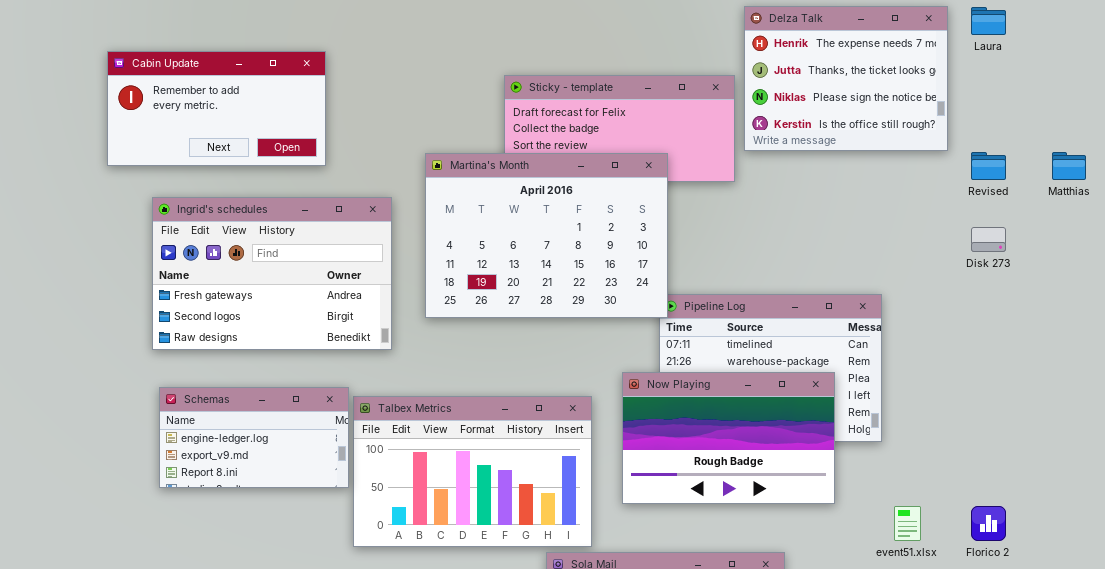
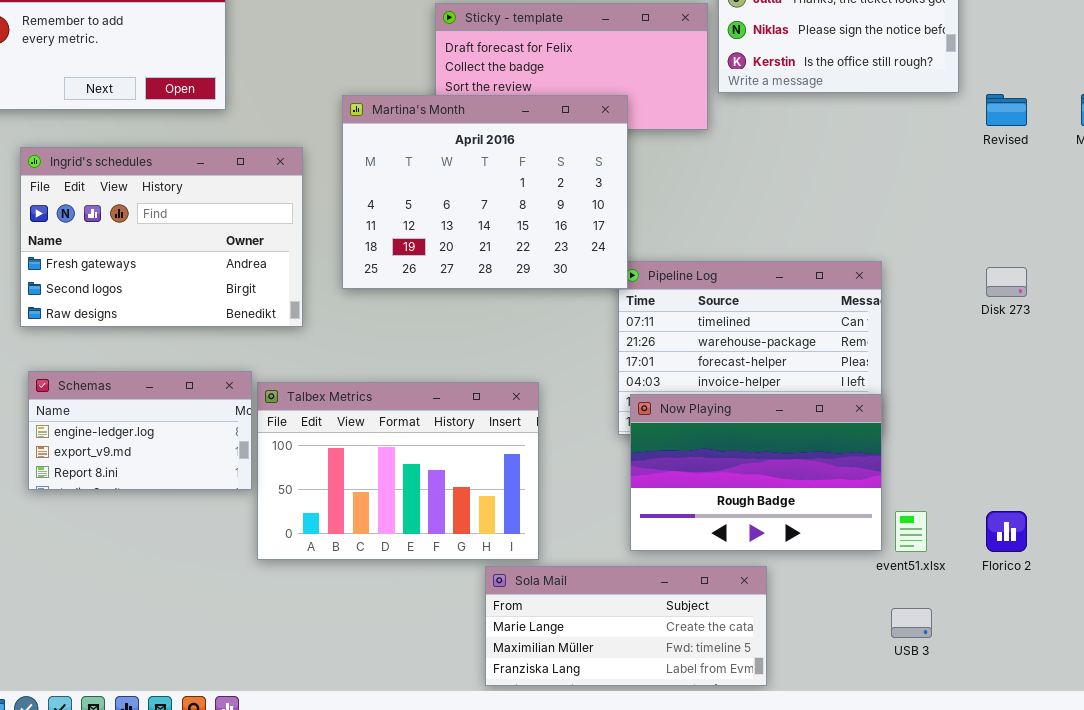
Disk 273: [971,227,1006,252] -> [986,267,1027,297], moved
Now Playing: [622,372,835,504] -> [630,394,882,551], moved

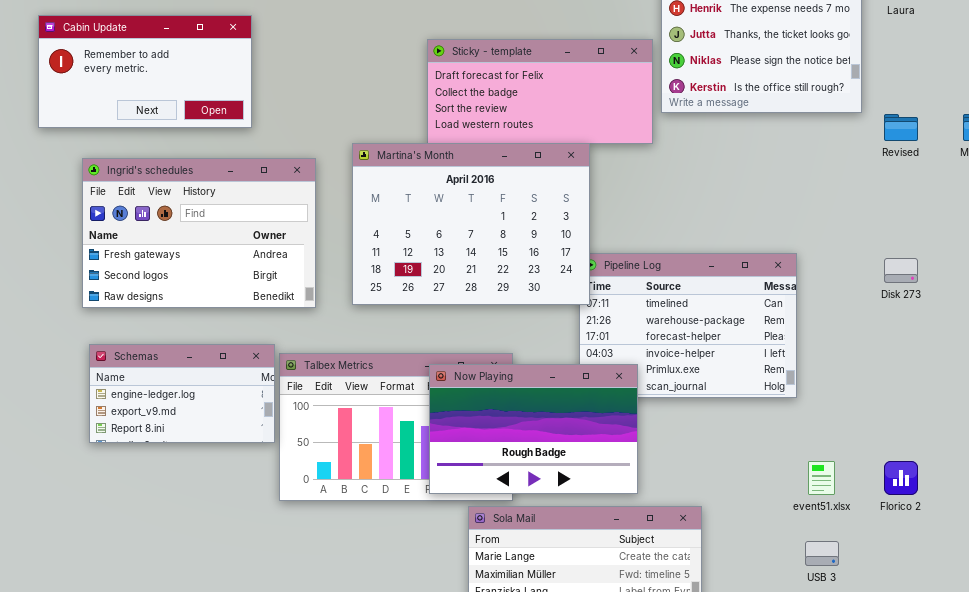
Martina's Month: [342,95,628,289] -> [352,143,590,305], moved
Now Playing: [630,394,882,551] -> [429,364,638,494], moved

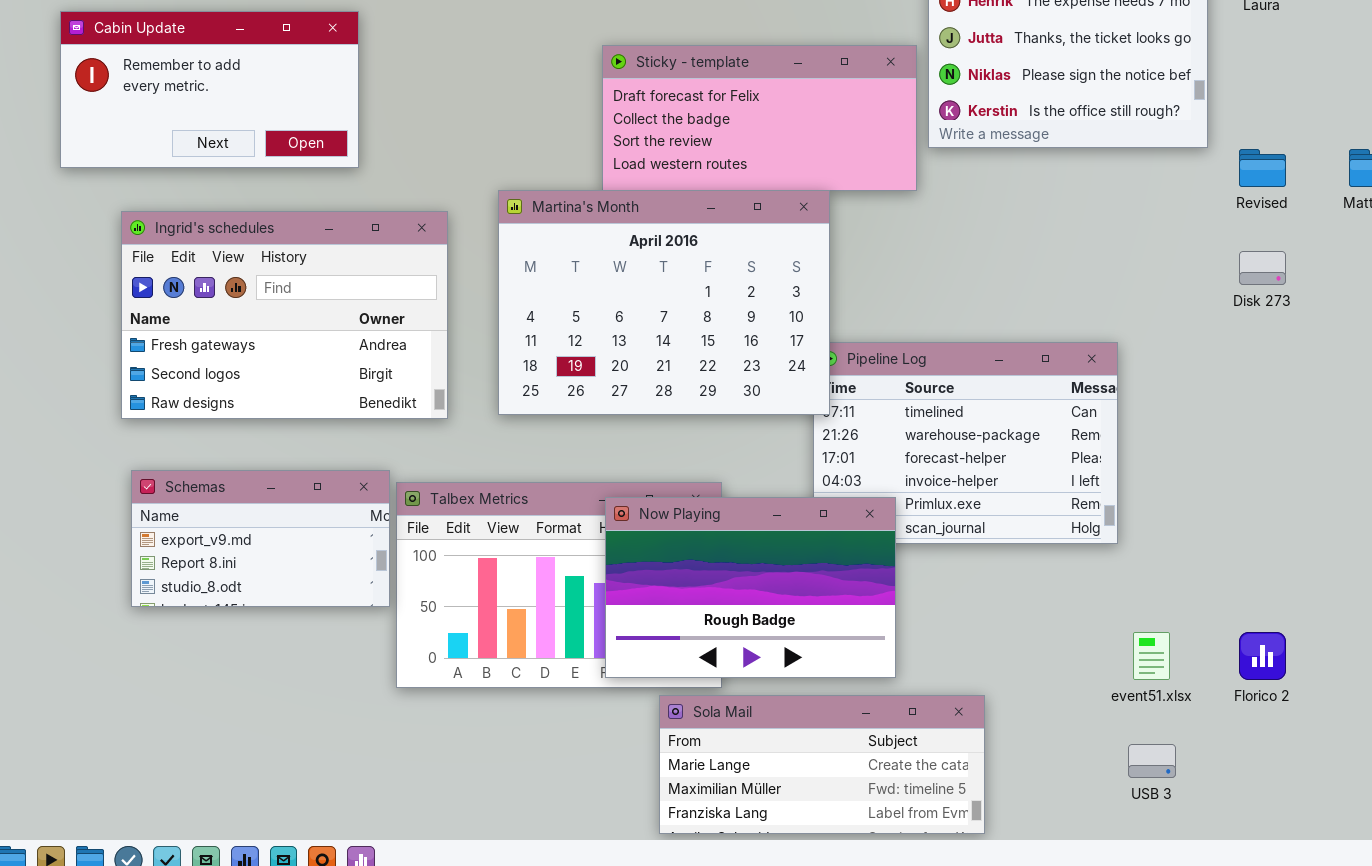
Disk 273: [884,258,918,283] -> [1239,251,1286,285], moved
Schemas: [89,344,275,443] -> [131,470,390,607], scrolled down 1 row

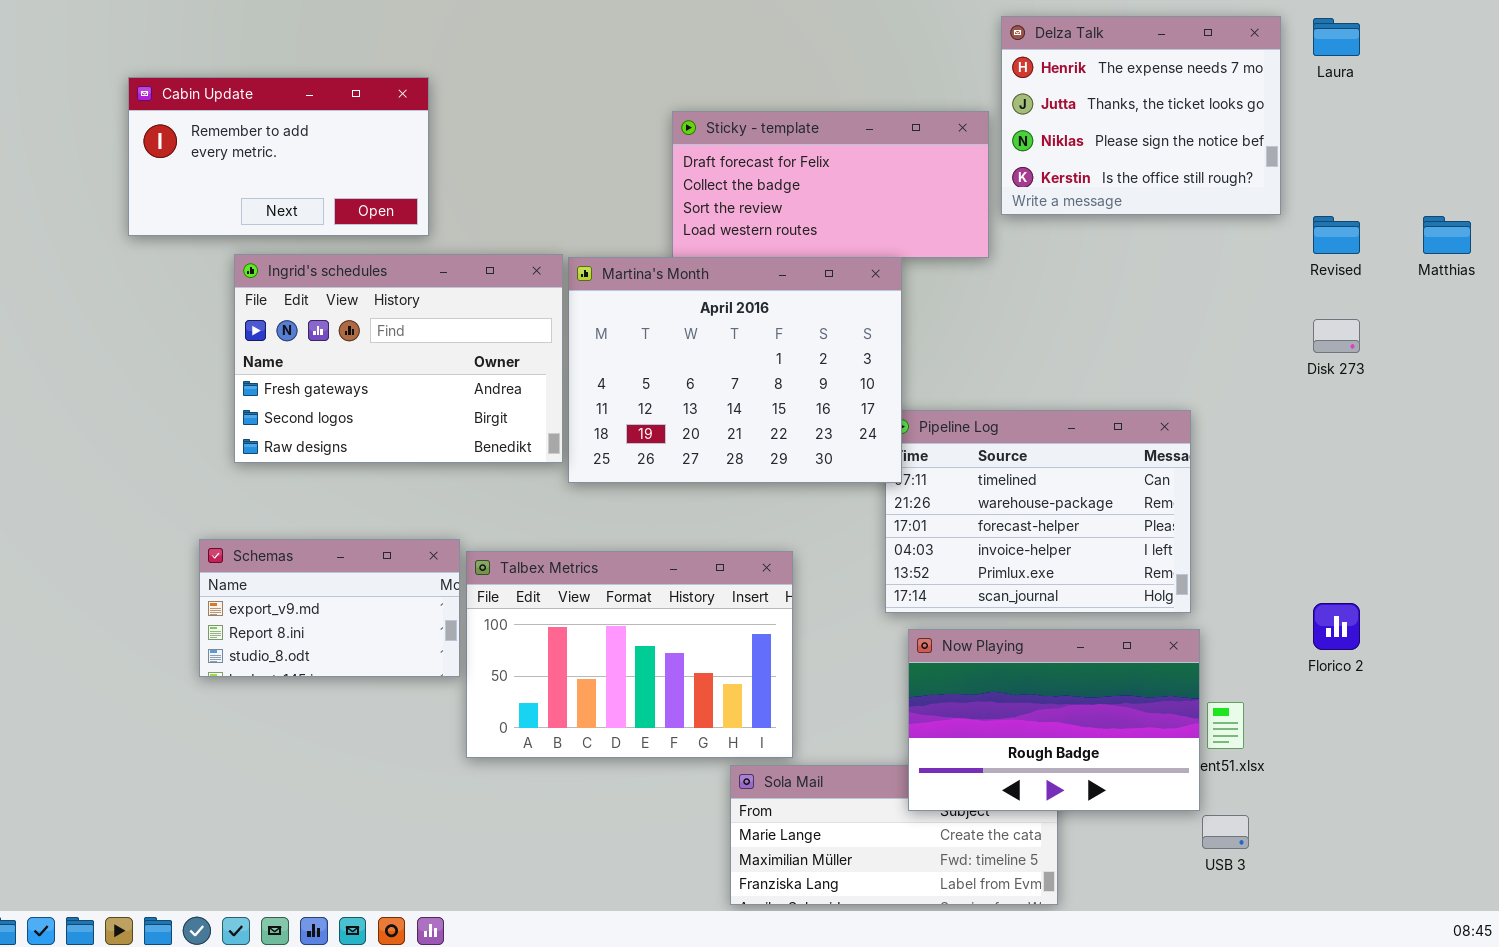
Ingrid's schedules: [121,211,448,419] -> [234,254,563,463], moved
Now Playing: [605,497,896,678] -> [908,629,1200,811], moved
Florico 2: [1239,632,1286,680] -> [1313,603,1360,650], moved

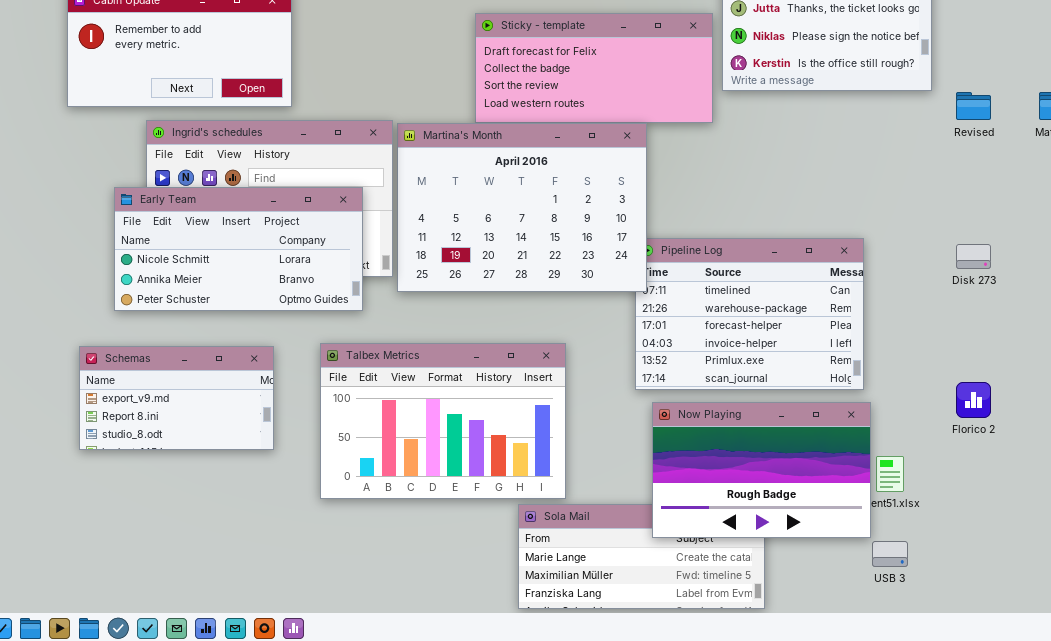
Disk 273: [1313,319,1360,353] -> [956,244,991,269], moved
Early Team: none -> [114,187,363,311], opened
Schemas: [199,539,460,677] -> [79,346,274,450], moved

